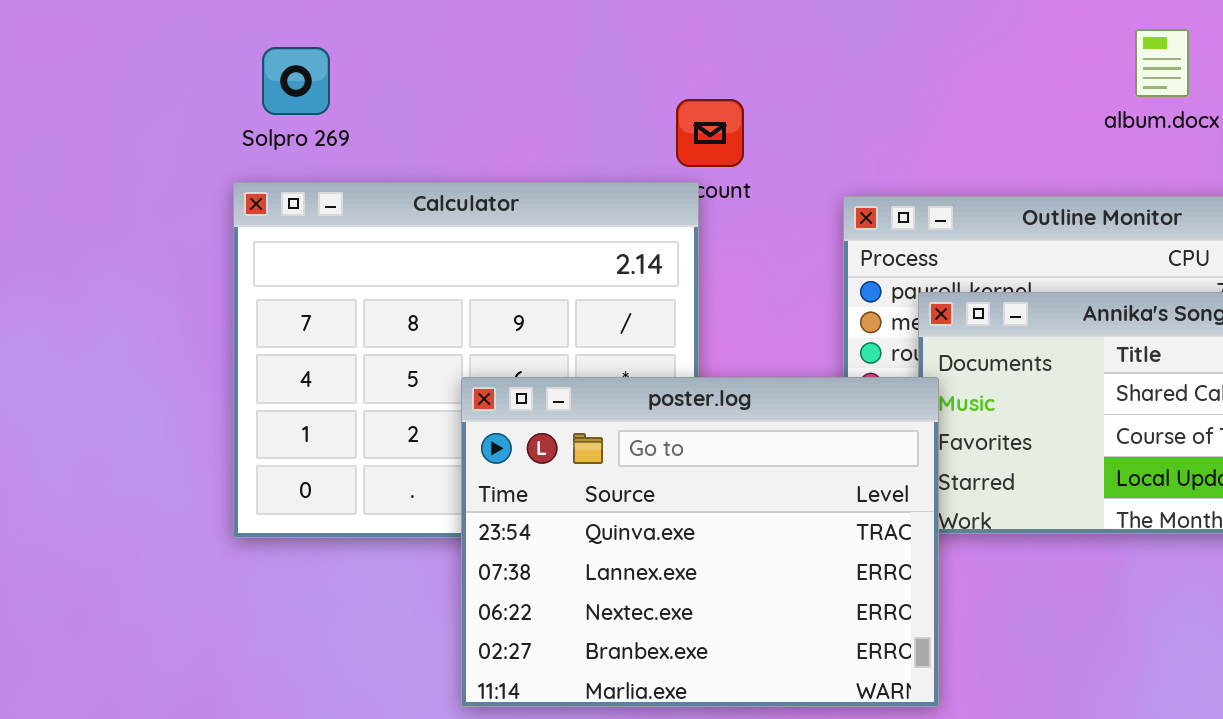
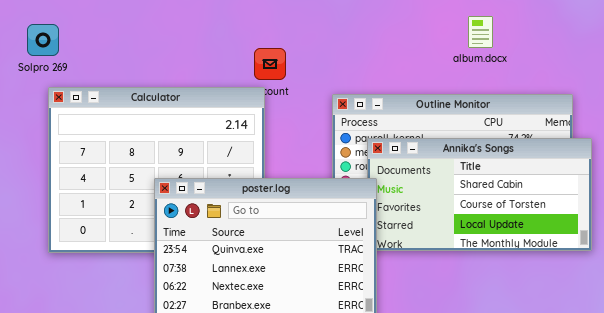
Solpro 269: [262,47,330,115] -> [27,24,59,56], moved

